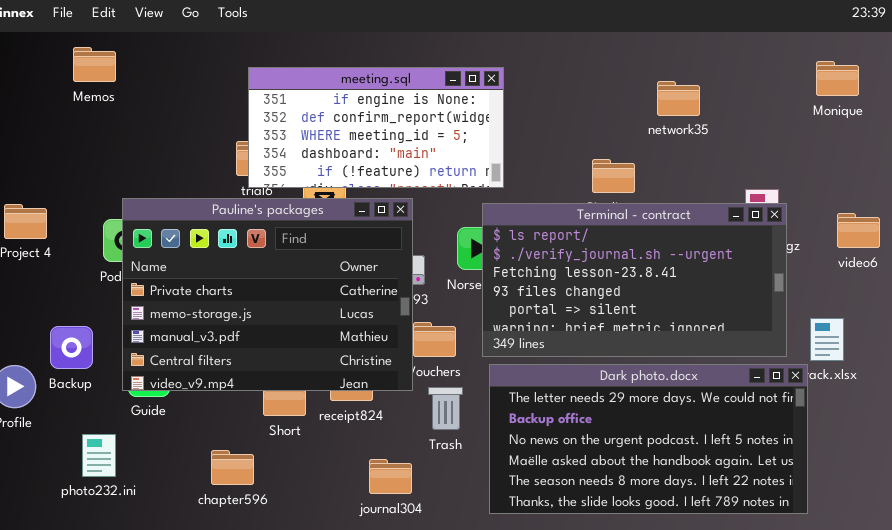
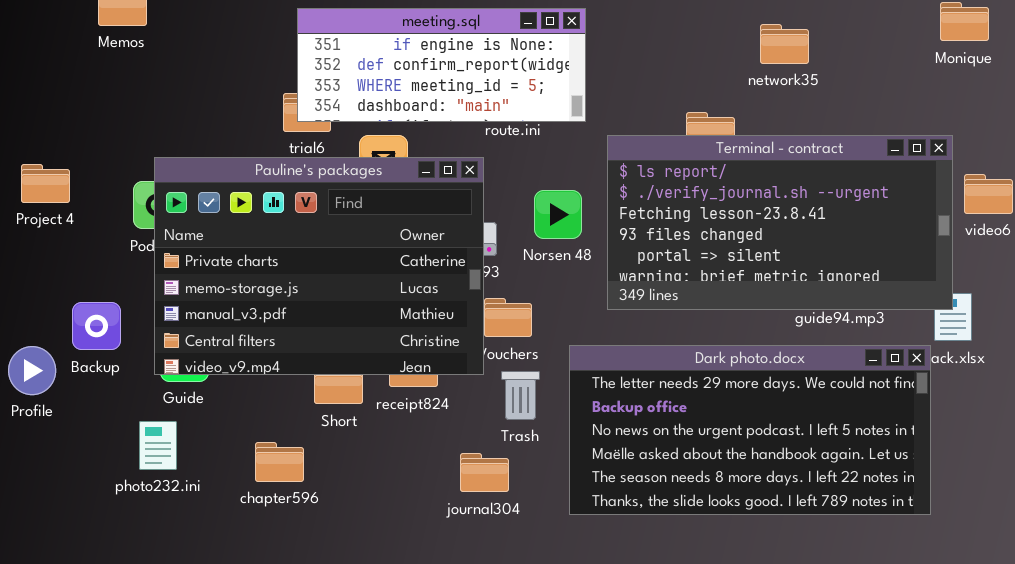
meeting.sql: [248,67,504,188] -> [297,8,586,122], resized
Terminal - contract: [482,203,787,357] -> [607,135,953,310], moved
photo232.ini: [82,434,116,477] -> [139,421,177,470], moved
journal304: [369,459,412,494] -> [460,453,509,492], moved

